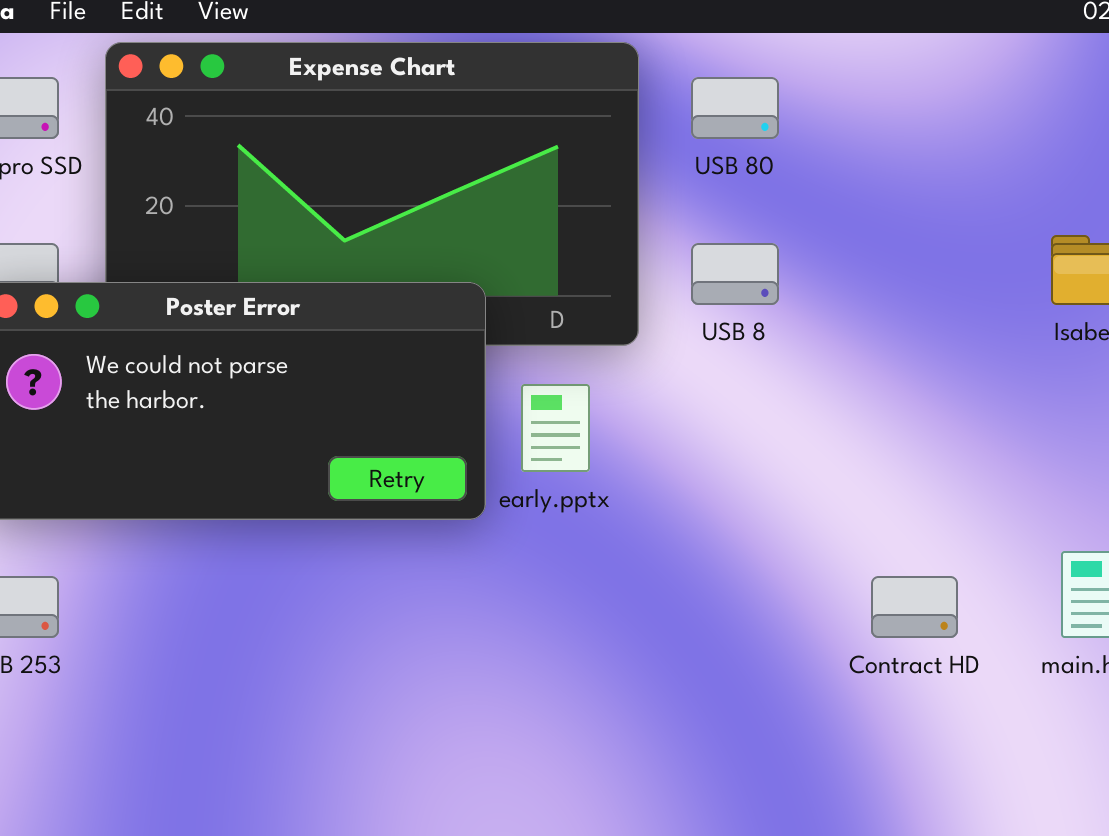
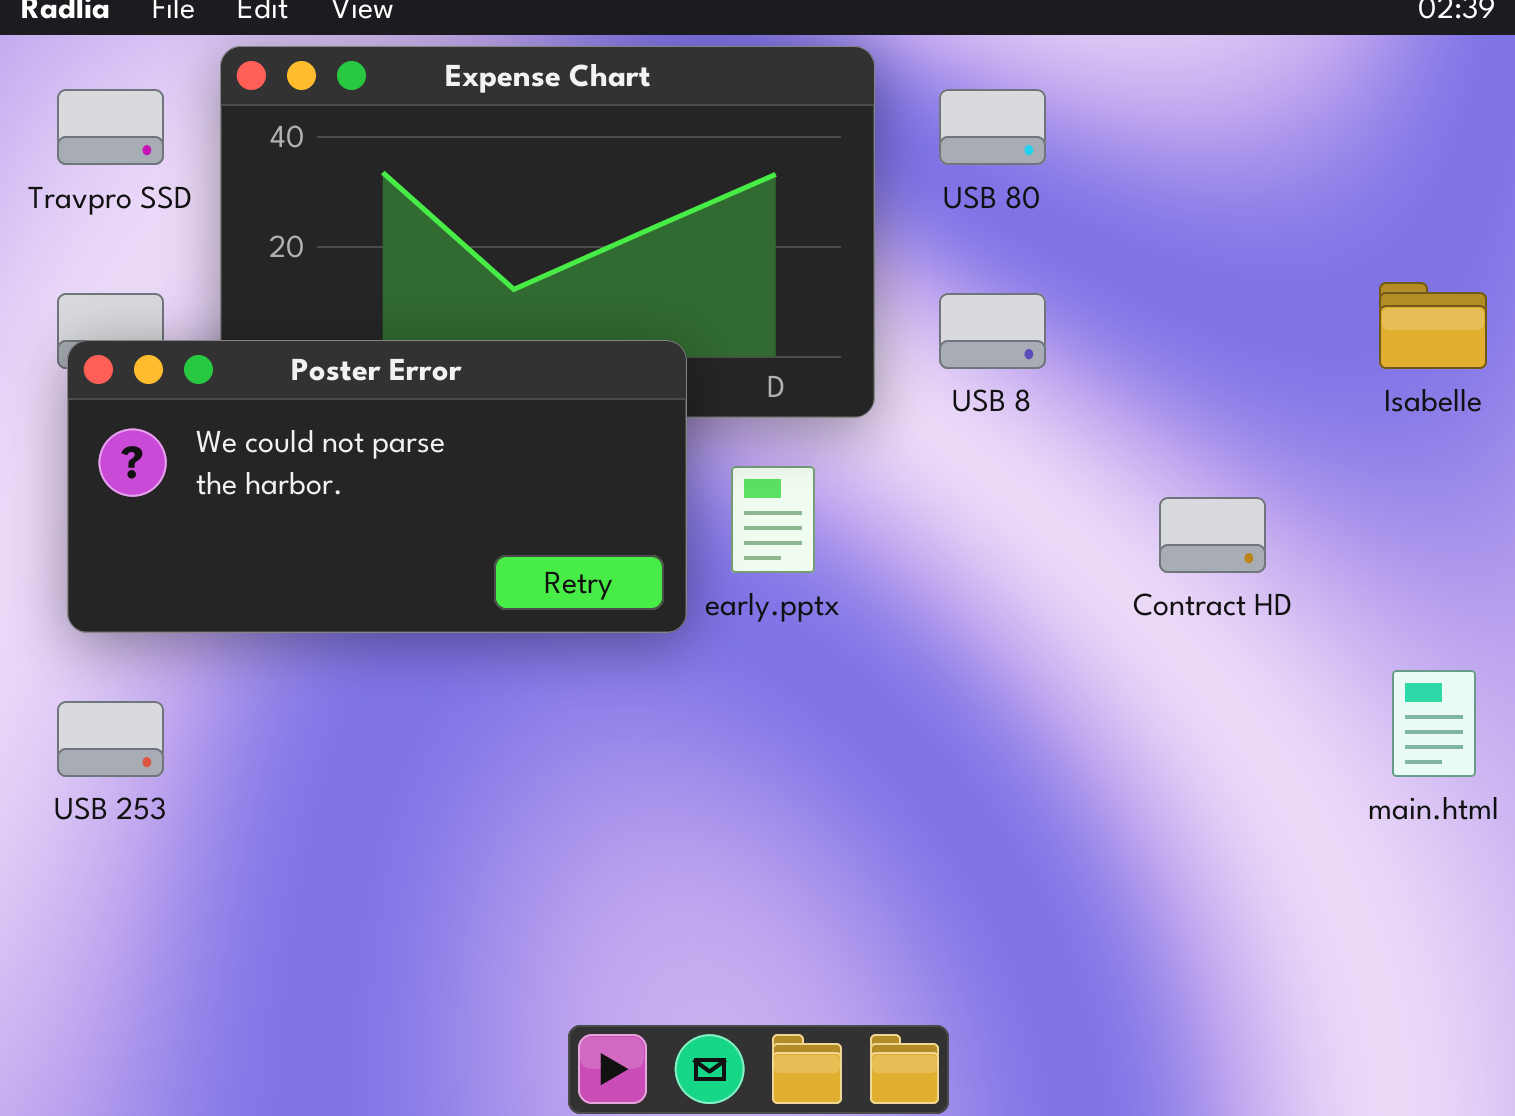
Contract HD: [871,576,958,638] -> [1159,497,1266,573], moved

